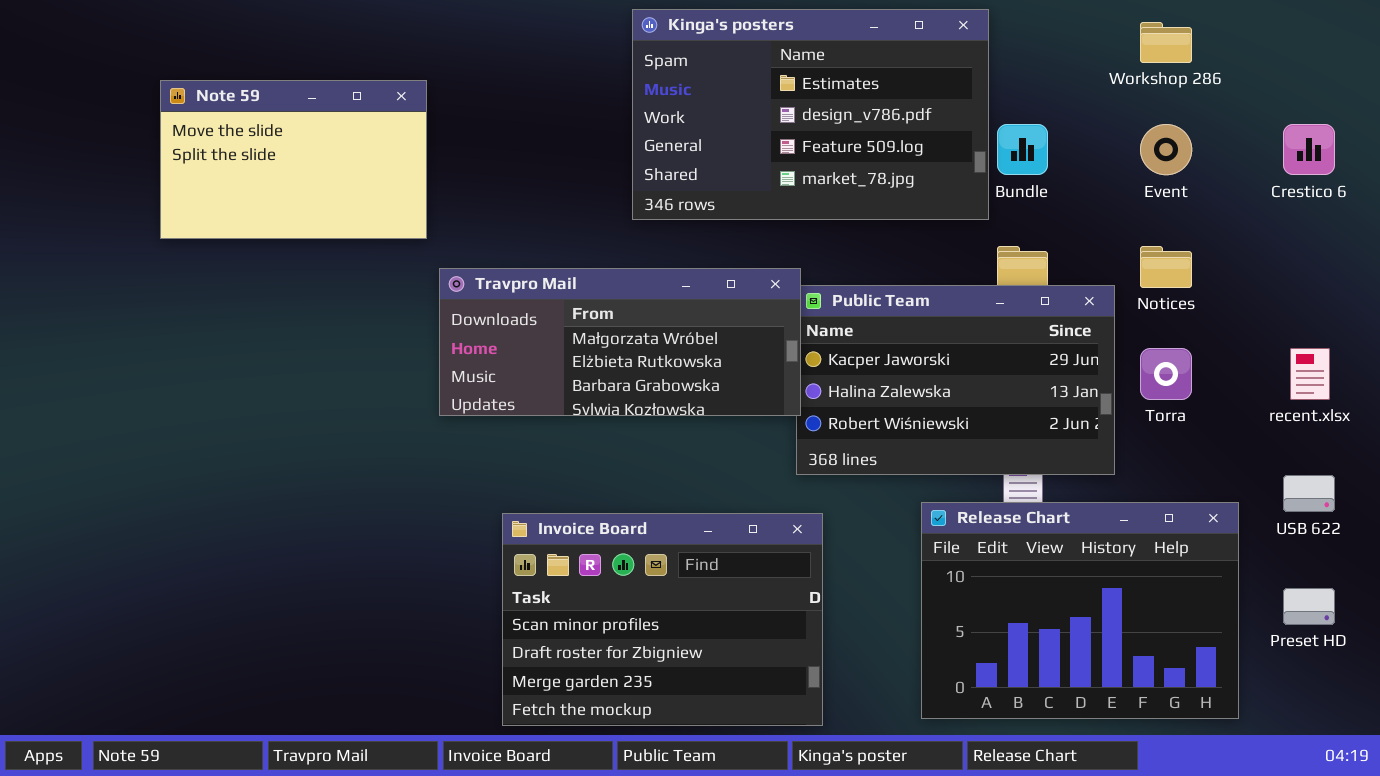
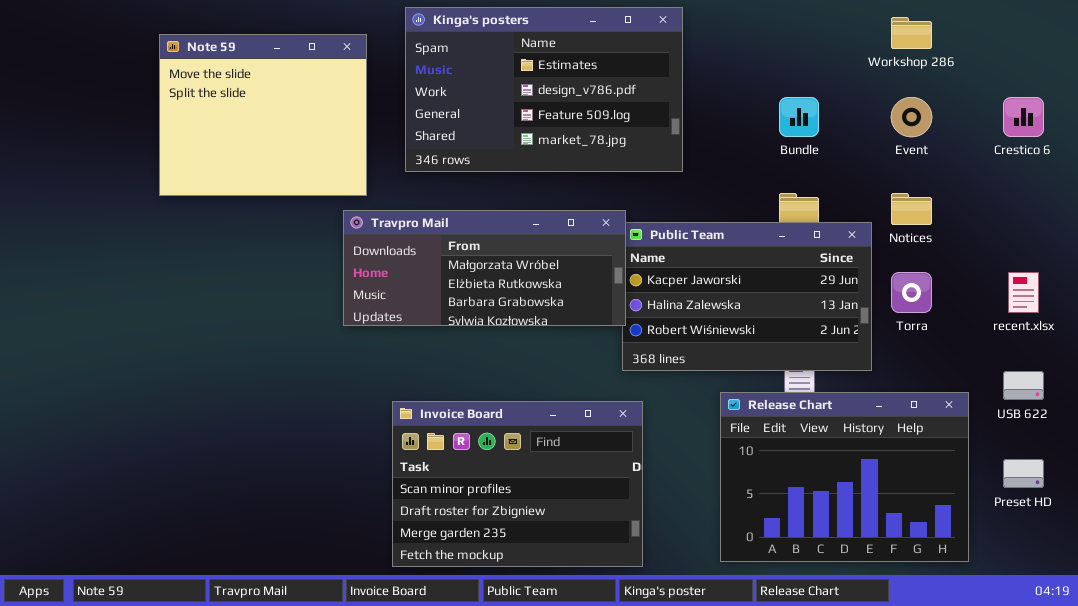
Kinga's posters: [632,9,989,220] -> [405,7,683,172], moved
Note 59: [160,80,427,239] -> [159,34,367,196], moved, resized

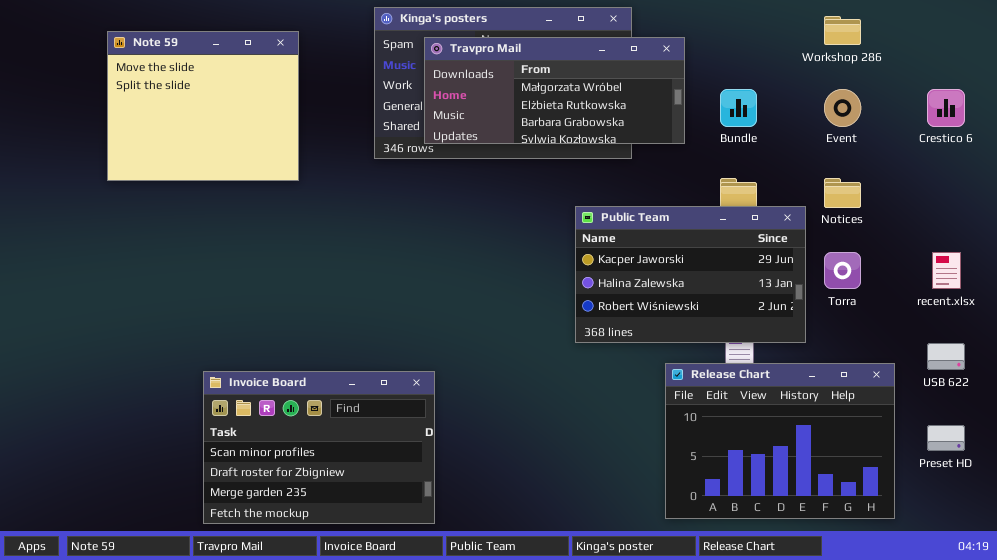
Note 59: [159,34,367,196] -> [107,31,299,181], moved
Travpro Mail: [343,210,626,326] -> [424,37,685,144], moved
Invoice Board: [392,401,643,567] -> [203,371,435,524], moved

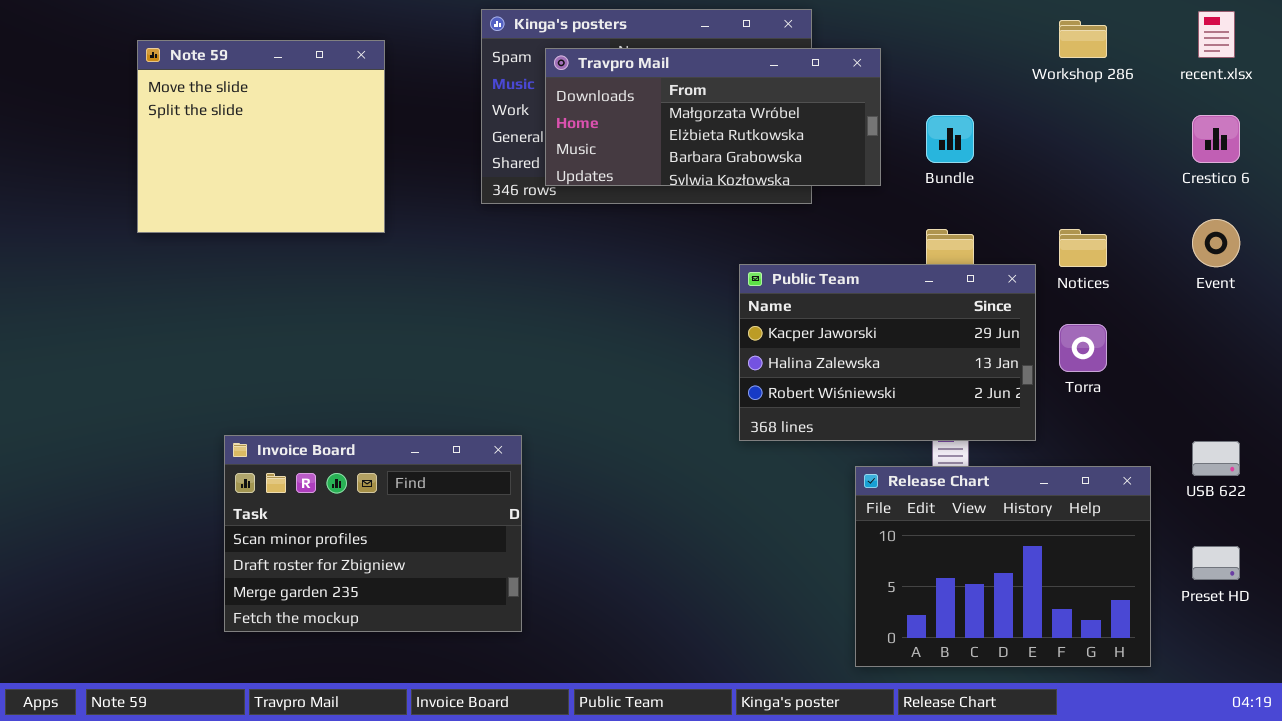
Event: [824,89,861,127] -> [1192,219,1240,267], moved
recent.xlsx: [932,252,961,289] -> [1198,11,1235,58], moved
Invoice Board: [203,371,435,524] -> [224,435,522,632], moved

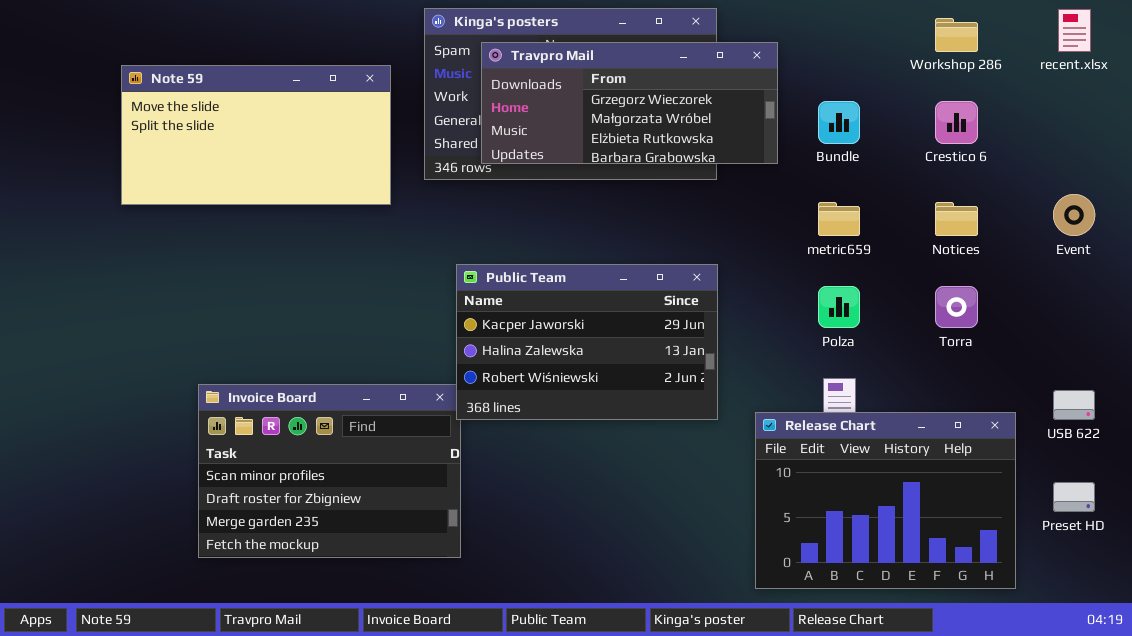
Note 59: [137,40,385,233] -> [121,65,391,205], resized
Travpro Mail: [545,48,881,186] -> [481,42,778,164], scrolled up 1 row
Crestico 6: [1192,115,1240,163] -> [935,101,978,144], moved
Public Team: [739,264,1036,441] -> [456,264,718,420], moved

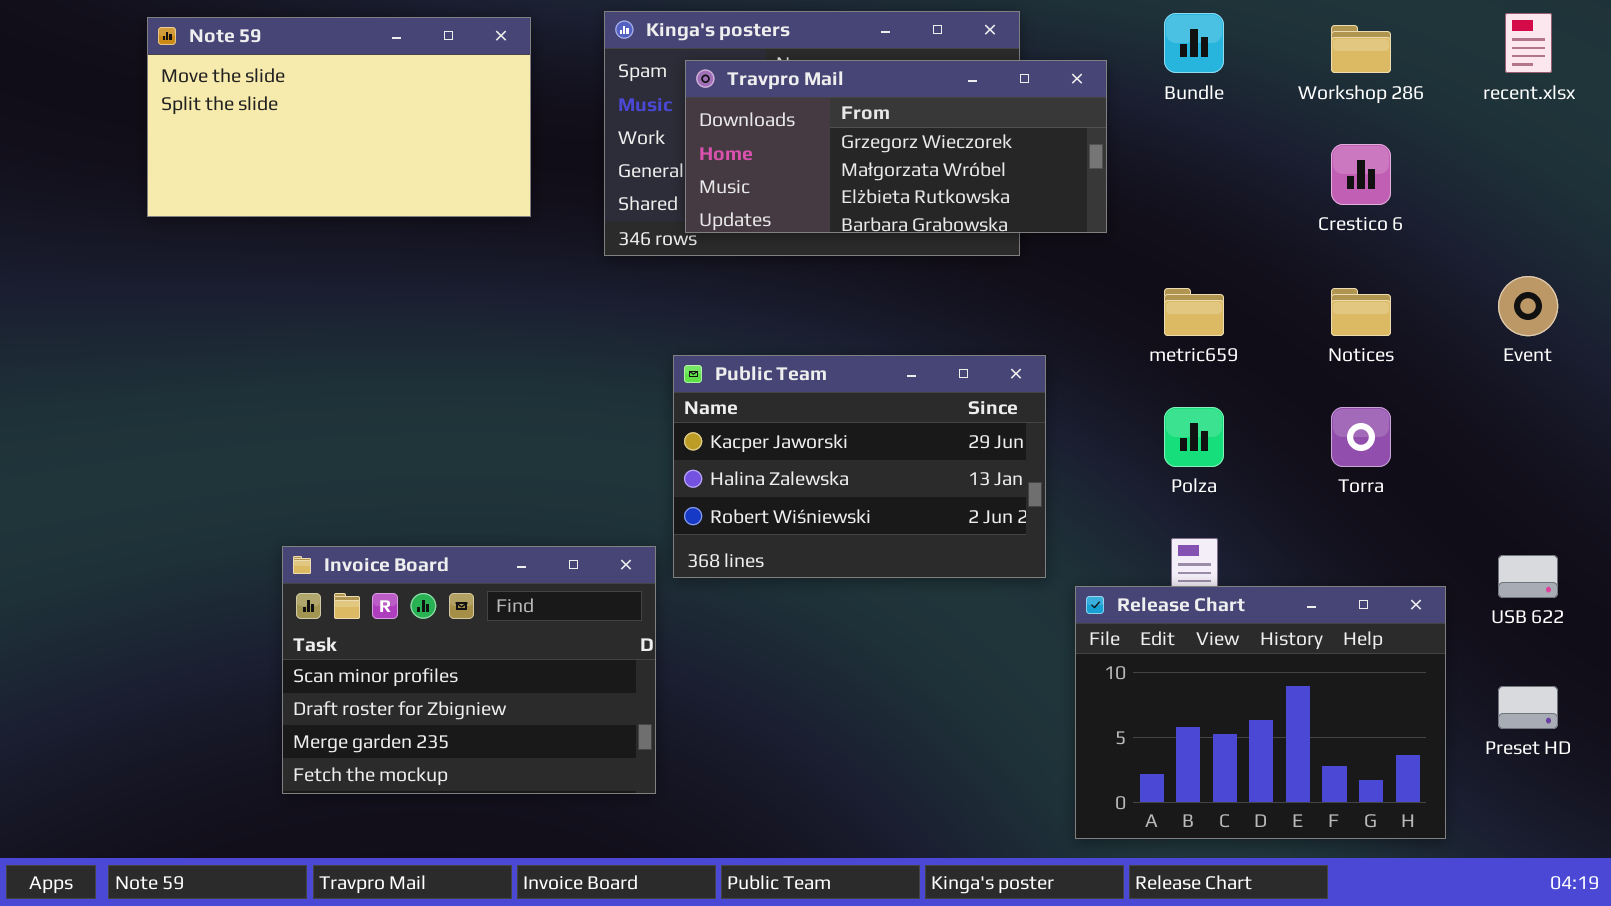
Note 59: [121,65,391,205] -> [147,17,531,217], moved
Bundle: [818,101,860,144] -> [1164,13,1224,73], moved
Public Team: [456,264,718,420] -> [673,355,1046,578], moved

